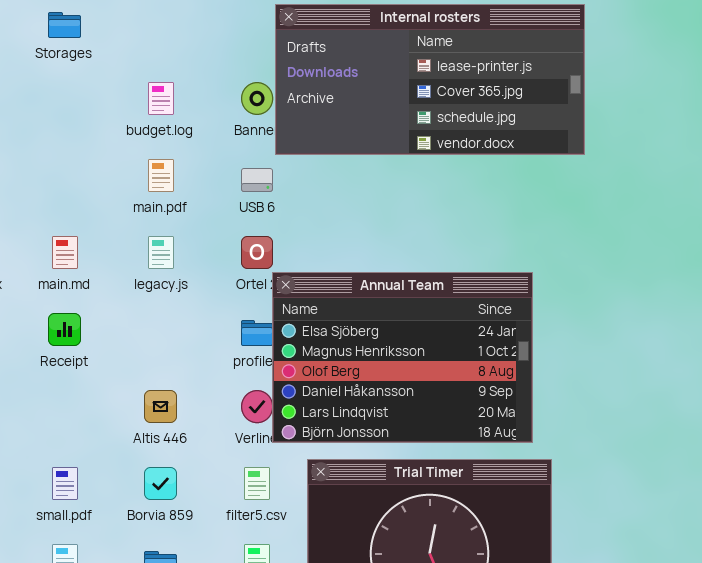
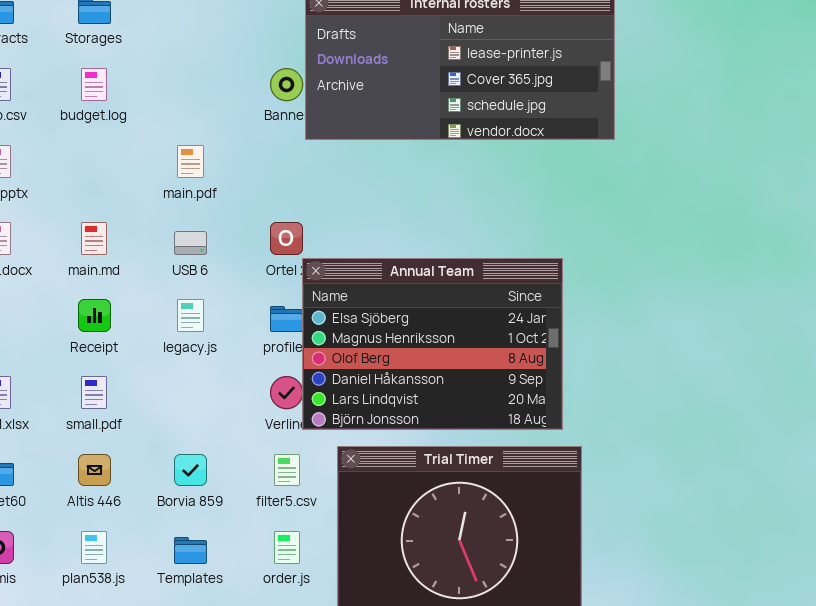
budget.log: [148,82,174,115] -> [81,68,107,101], moved
USB 6: [241,168,273,192] -> [174,231,207,255], moved
legacy.js: [148,236,174,269] -> [177,299,204,332], moved
Altis 446: [144,390,177,423] -> [78,454,111,486], moved
small.pdf: [52,467,78,500] -> [81,376,107,409], moved

